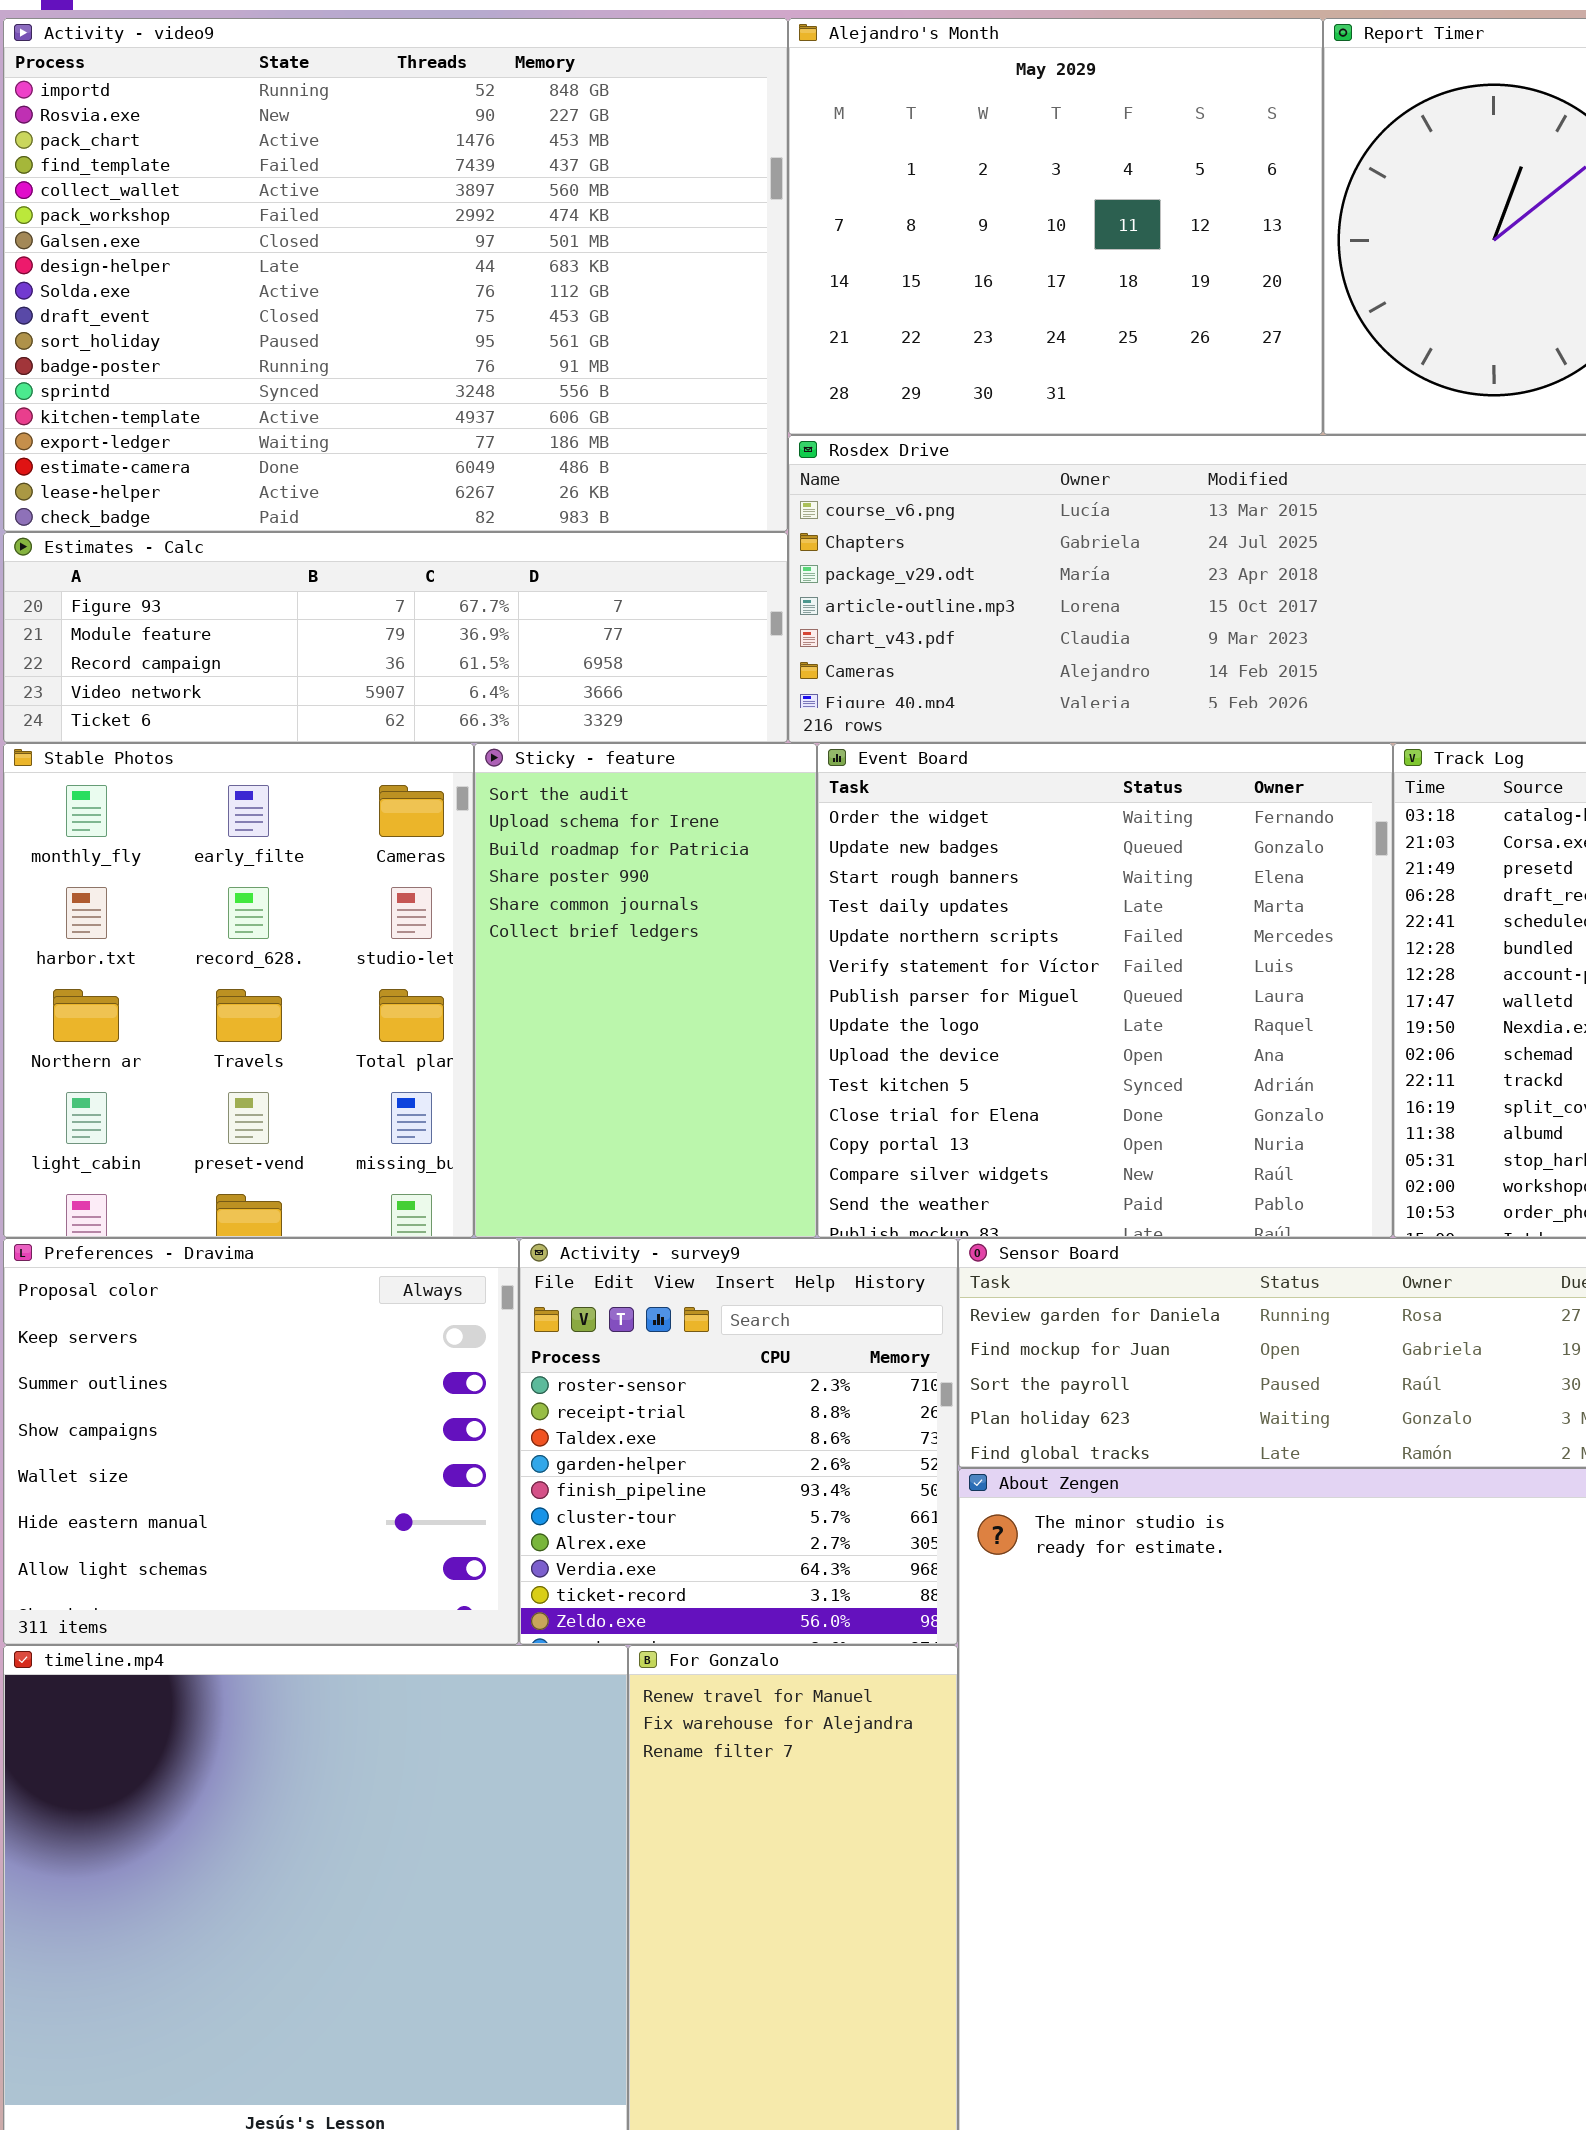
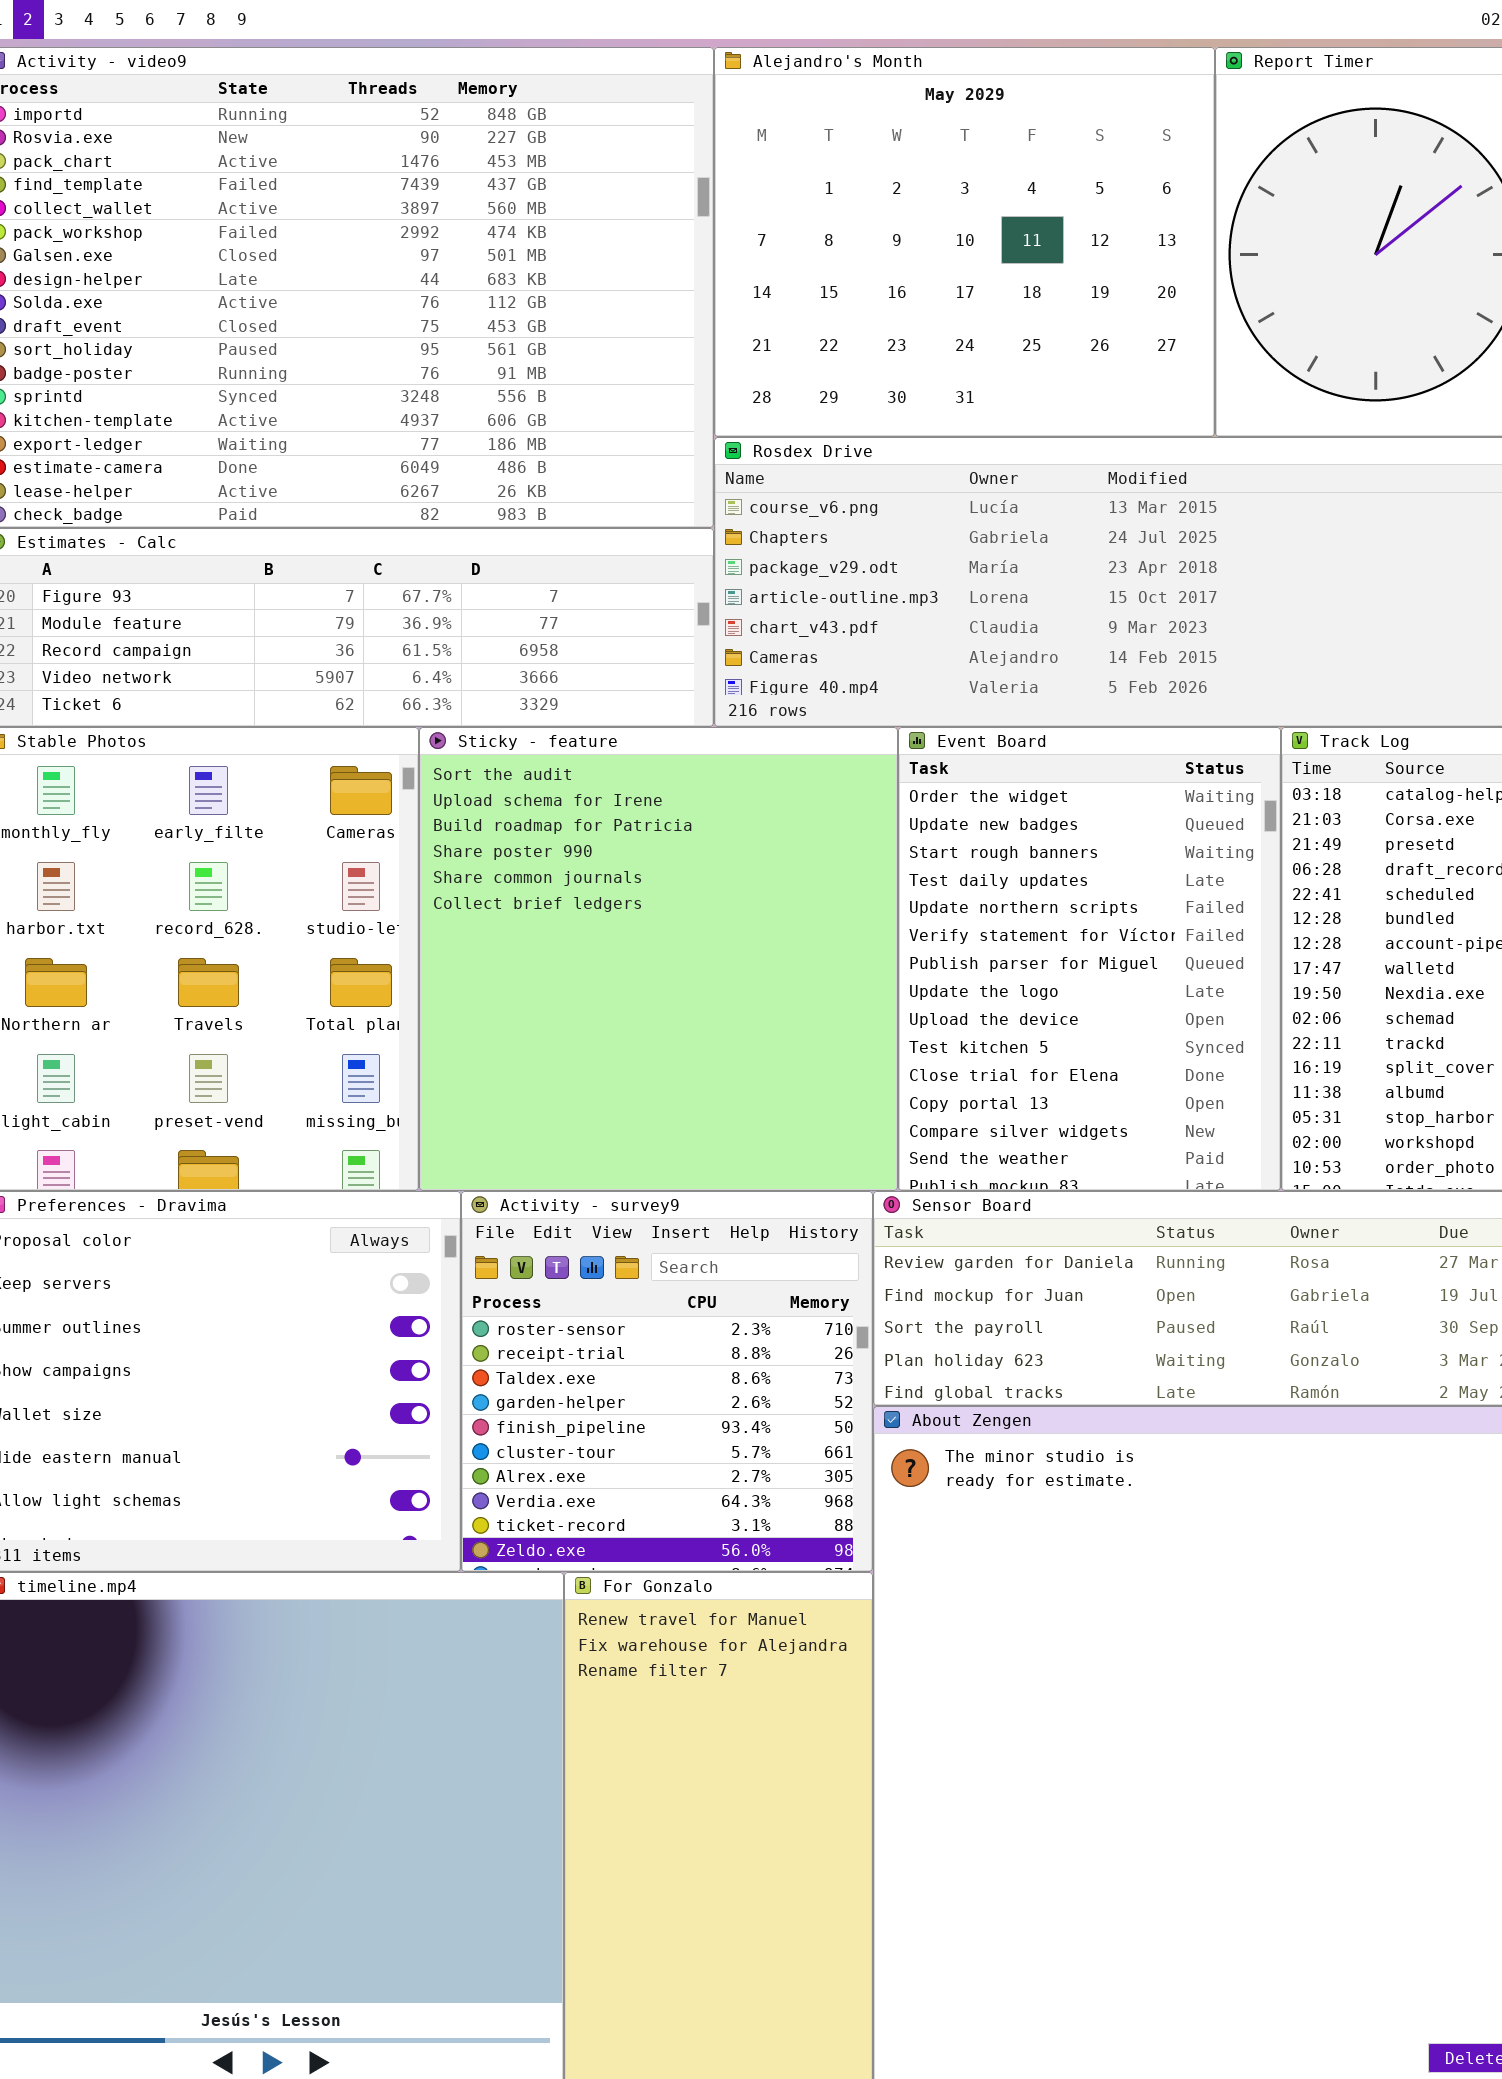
Sticky - feature: [474,743,817,1238] -> [419,727,898,1191], resized
Event Board: [817,743,1393,1238] -> [898,727,1281,1191], resized

